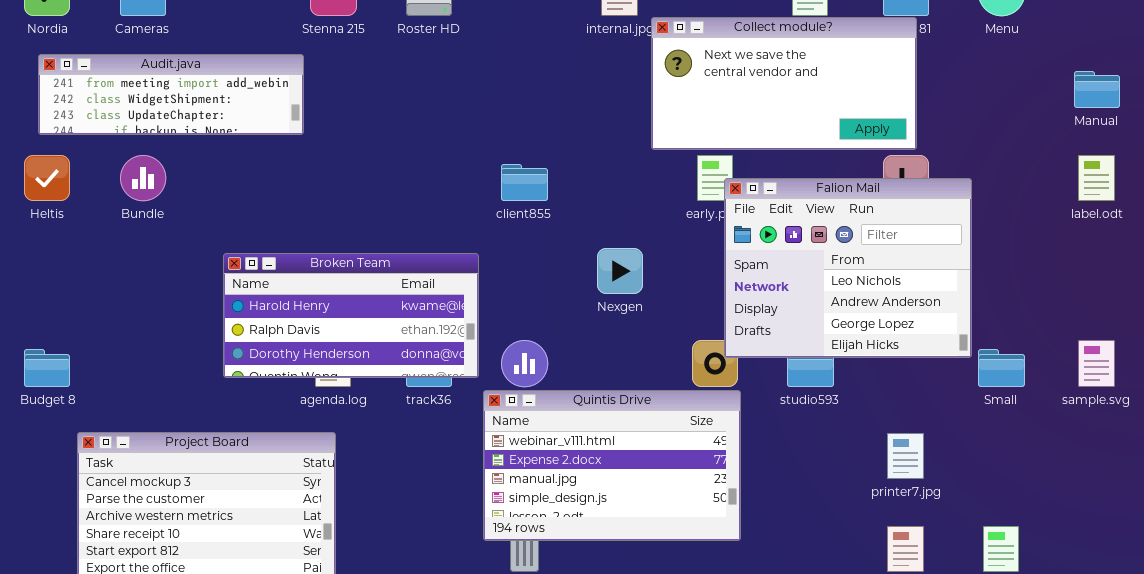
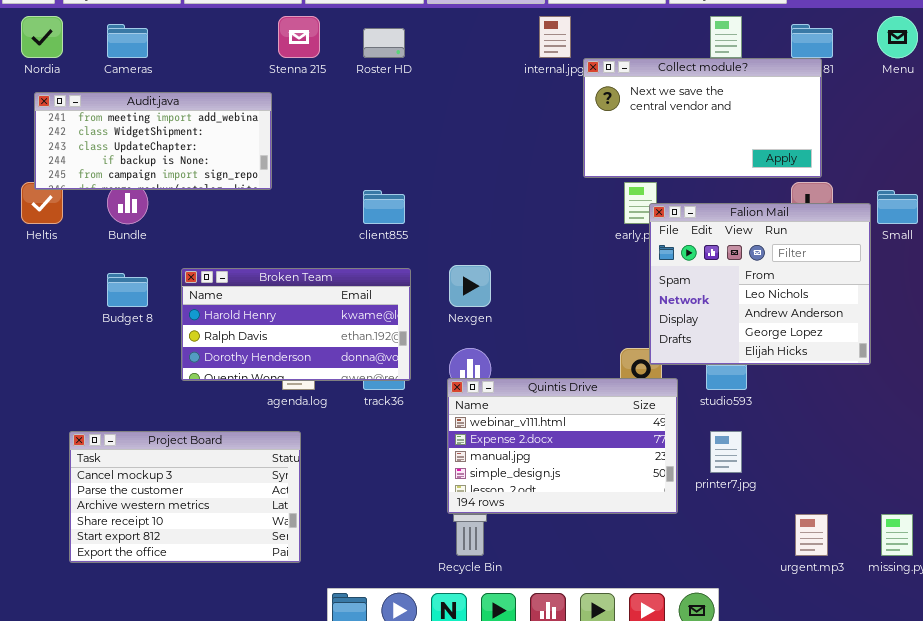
Audit.java: [38,54,304,135] -> [34,92,272,190], resized
client855: [501,164,548,201] -> [363,190,405,224], moved
Nexgen: [597,248,643,294] -> [449,265,491,307], moved
Broken Team: [223,253,479,378] -> [181,268,411,381], moved
Budget 8: [24,349,70,387] -> [107,273,148,307], moved
Small: [978,349,1025,387] -> [877,190,918,224], moved
Quintis Drive: [483,390,741,541] -> [447,378,678,514], moved
printer7.jpg: [887,433,924,479] -> [710,431,742,473], moved

